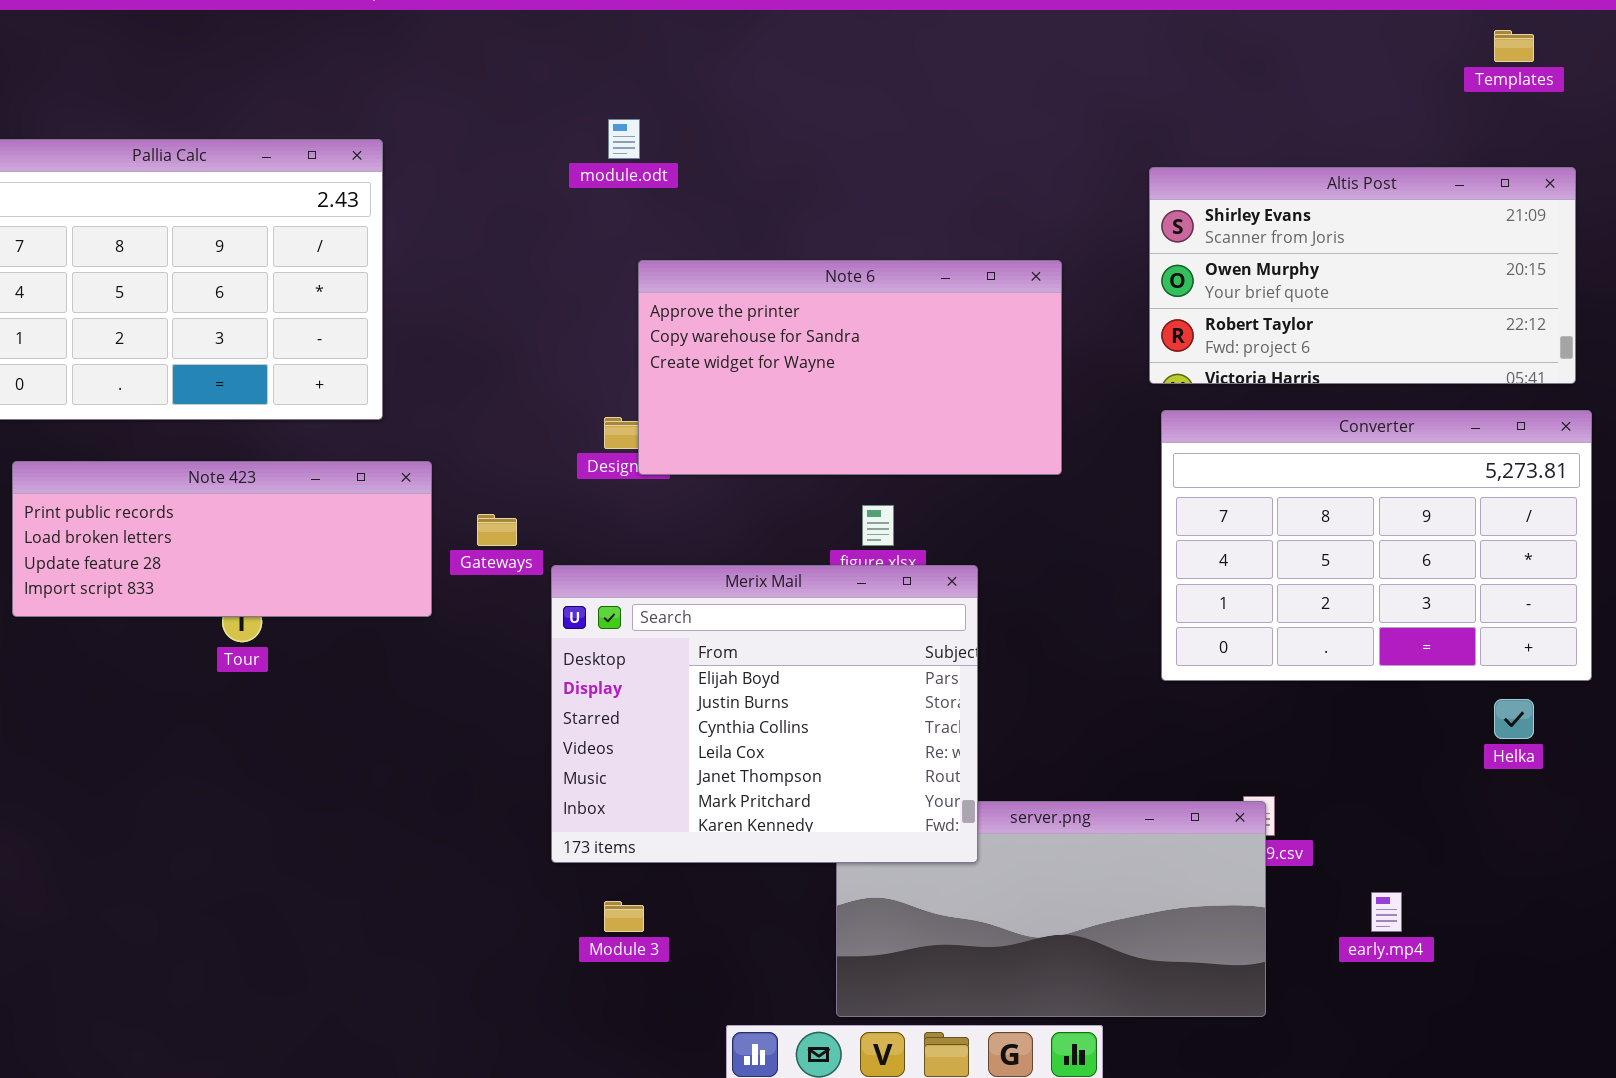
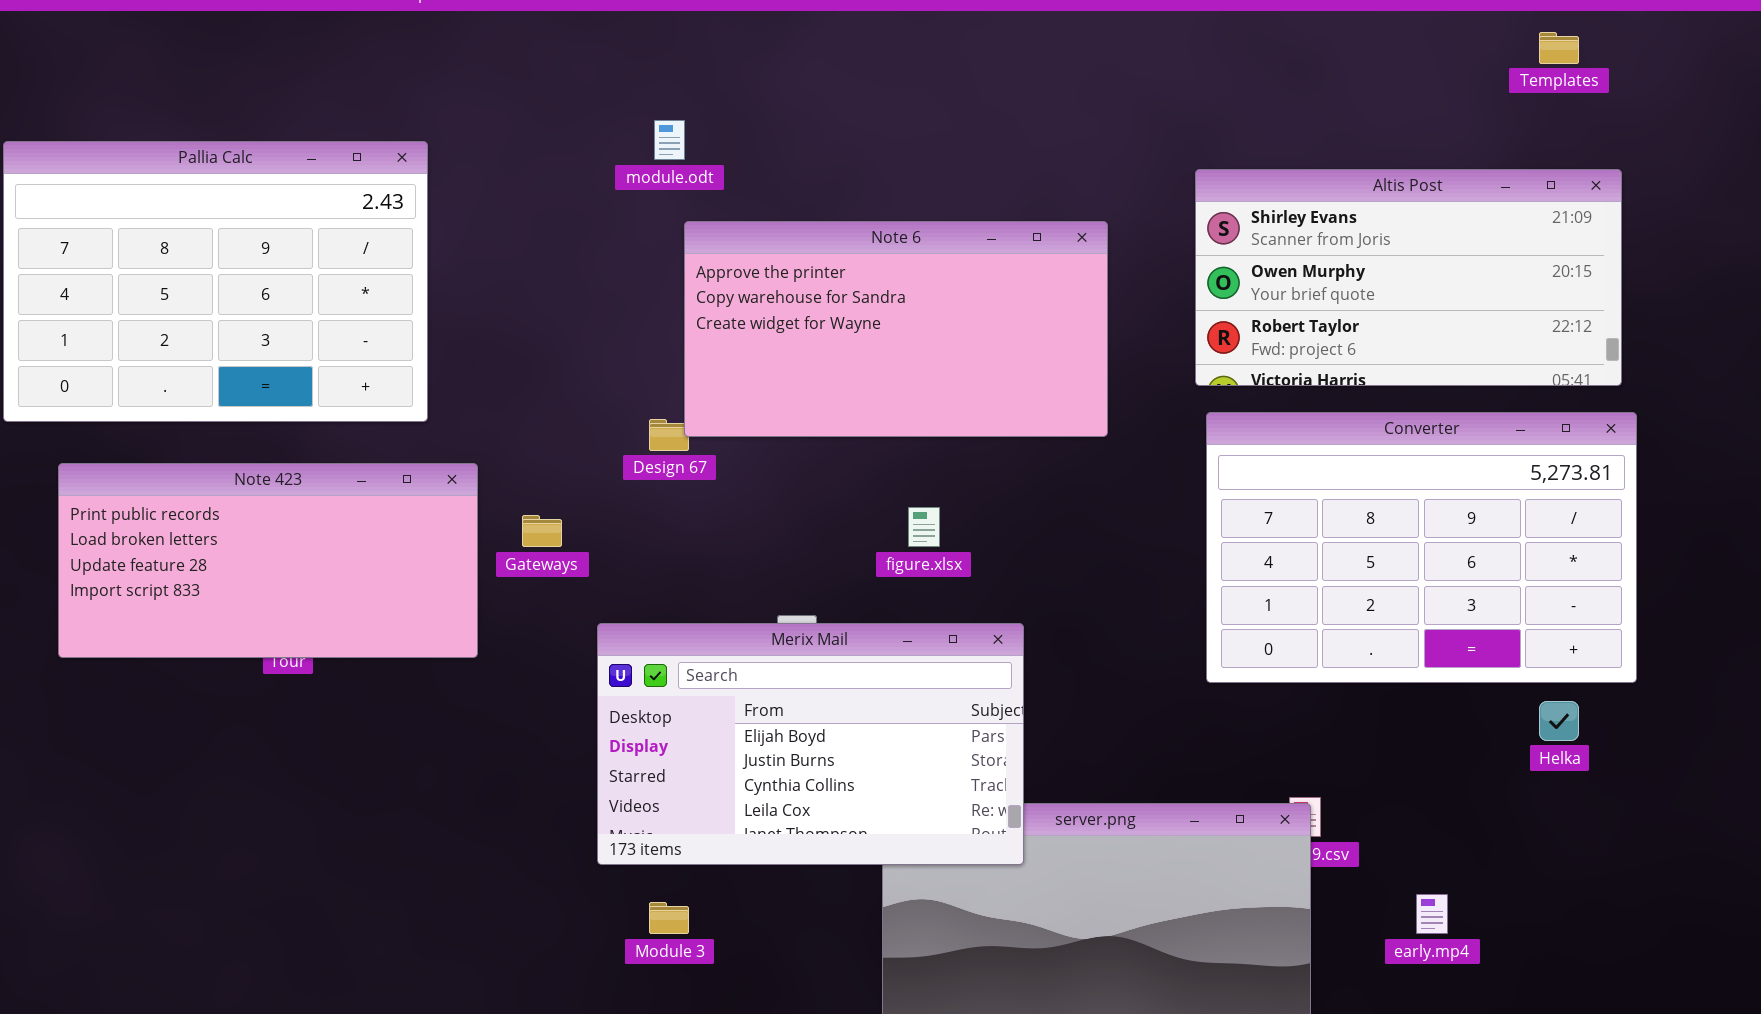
Note 6: [638,260,1062,475] -> [684,221,1108,437], moved
Note 423: [12,461,432,617] -> [58,463,478,658], resized
Merix Mail: [551,565,978,863] -> [597,623,1024,865], resized

